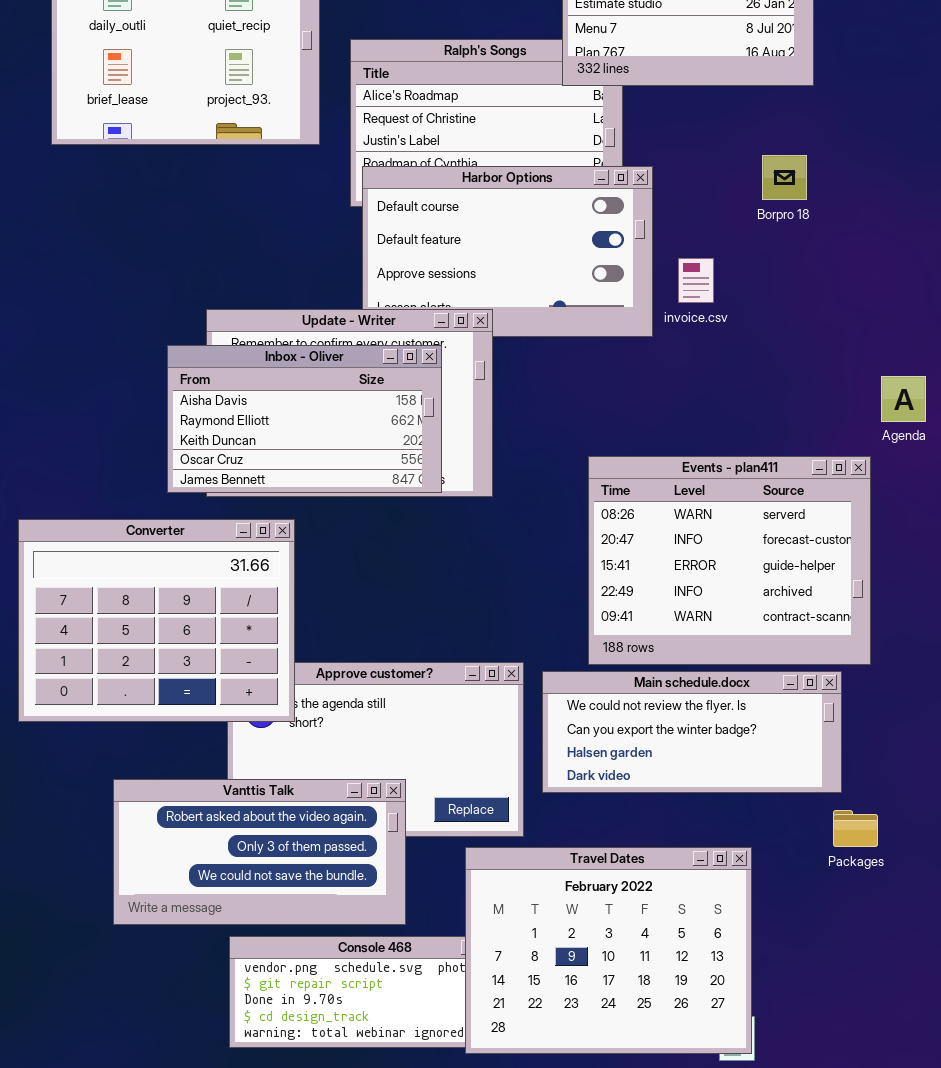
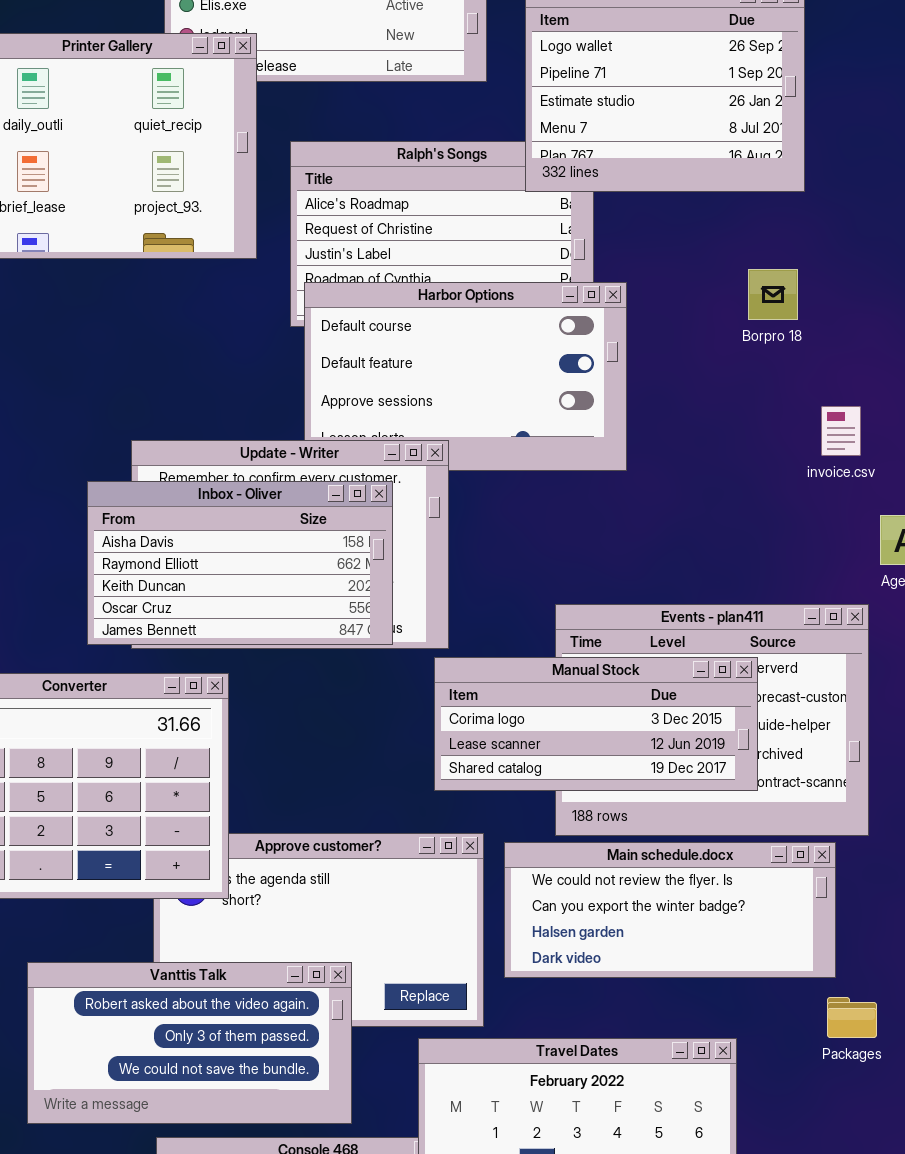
invoice.csv: [678,258,714,303] -> [821,406,861,456], moved
Manual Stock: none -> [434,657,758,791], opened

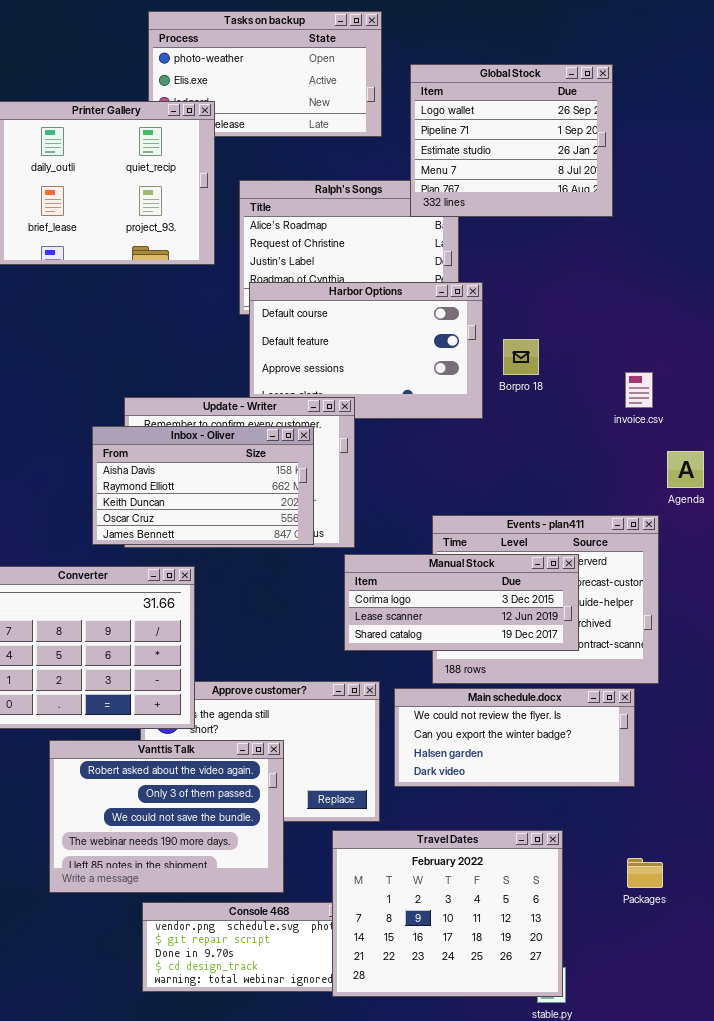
Borpro 18: [748,269,798,320] -> [503,339,539,375], moved
Vanttis Talk: [27,962,352,1124] -> [49,740,284,893], resized
Packages: [827,997,877,1038] -> [627,858,663,888], moved

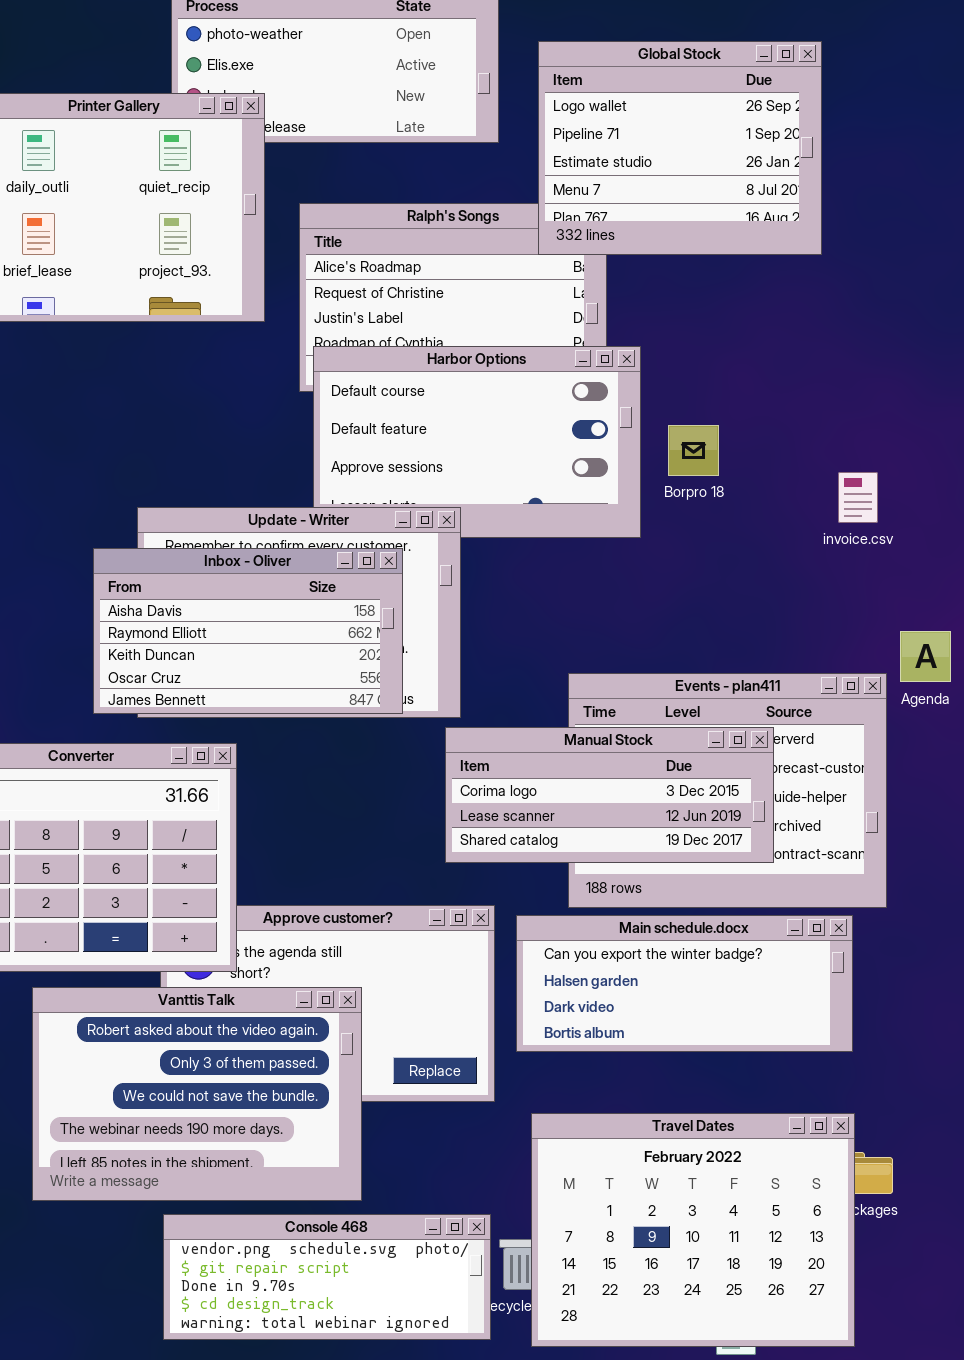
Agenda: [667,451,704,488] -> [900,631,951,682], moved
Main schedule.docx: [394,688,635,787] -> [516,915,853,1052], scrolled down 1 row
Travel Dates: [332,830,563,997] -> [531,1113,855,1347], moved

